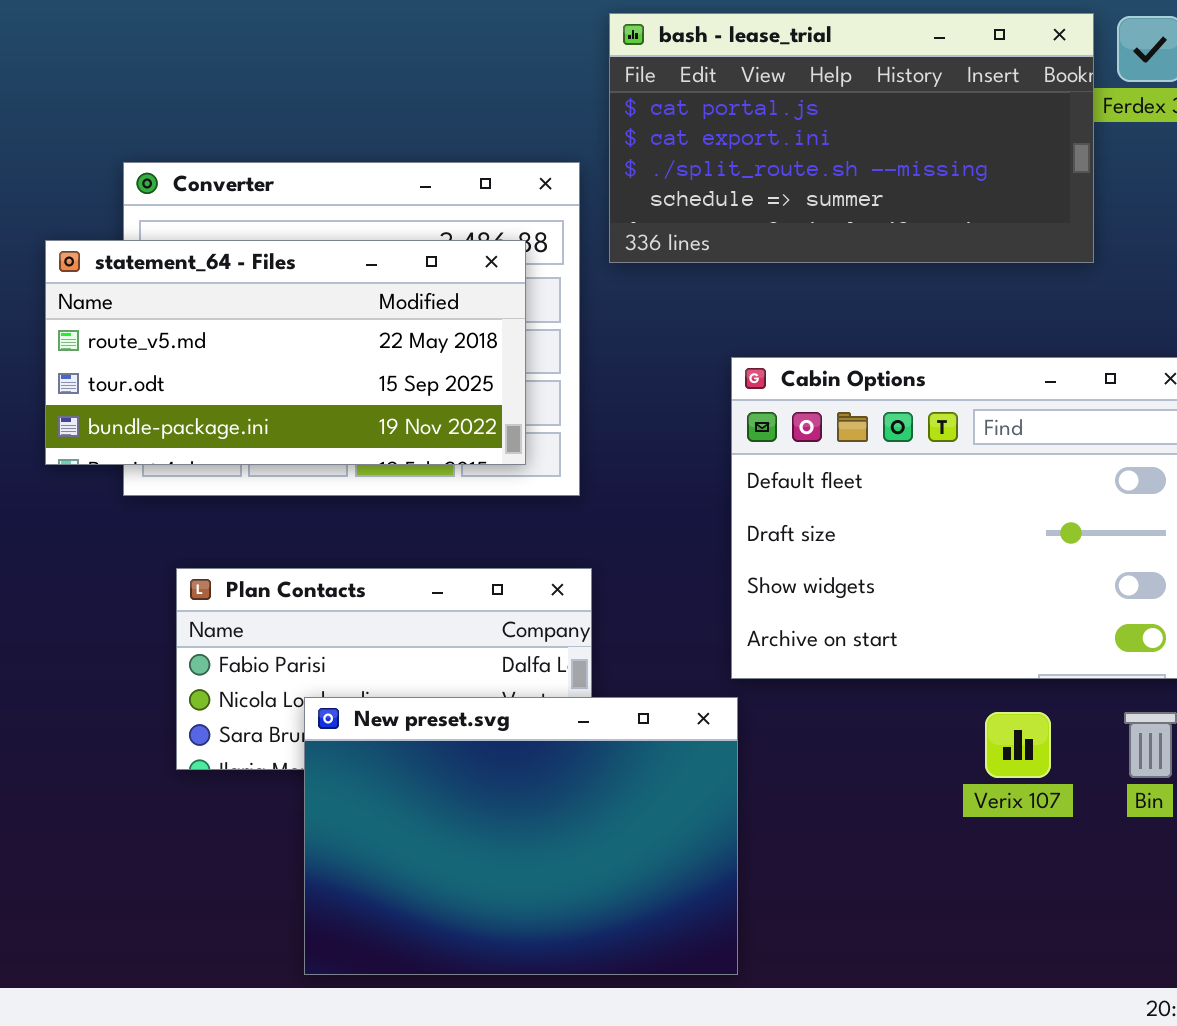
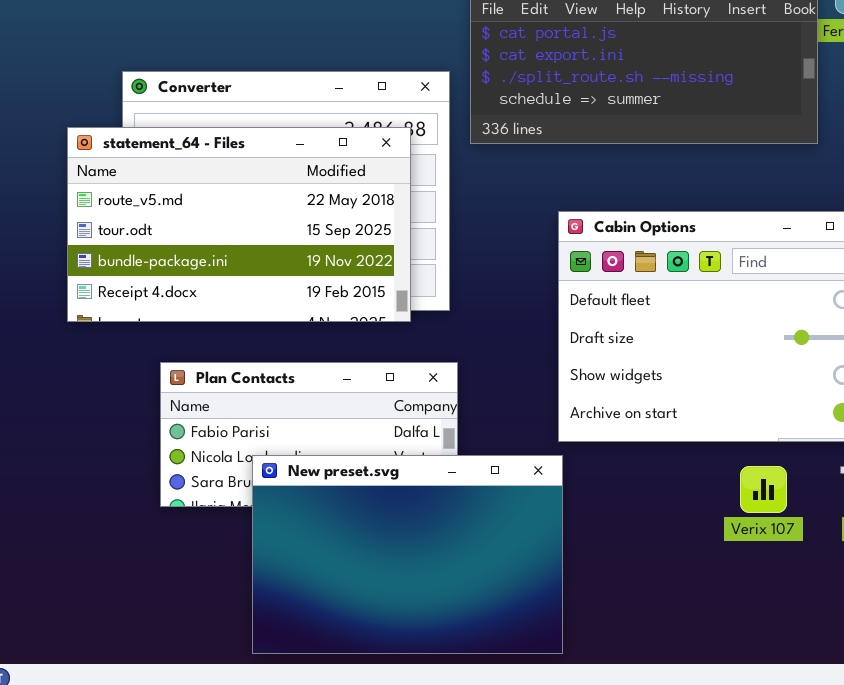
statement_64 - Files: [45,240,526,465] -> [67,127,411,322], resized

